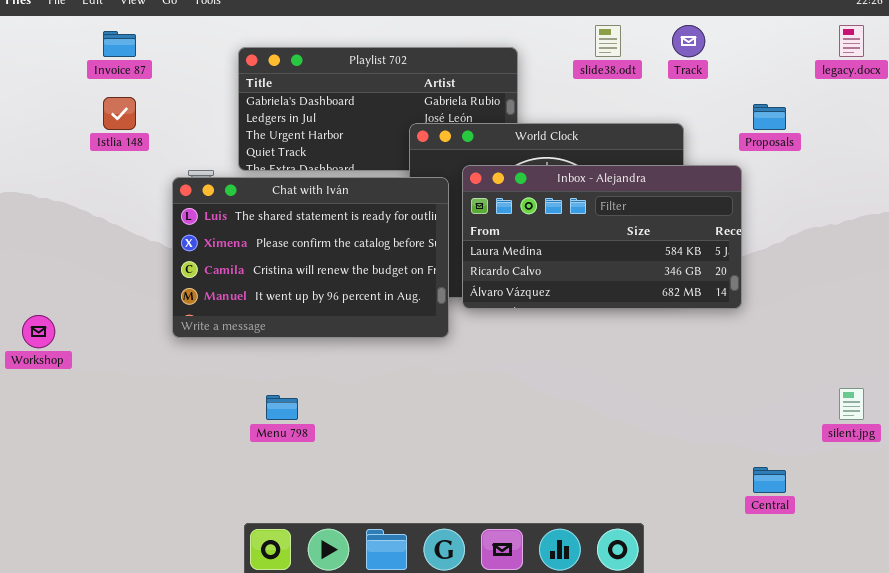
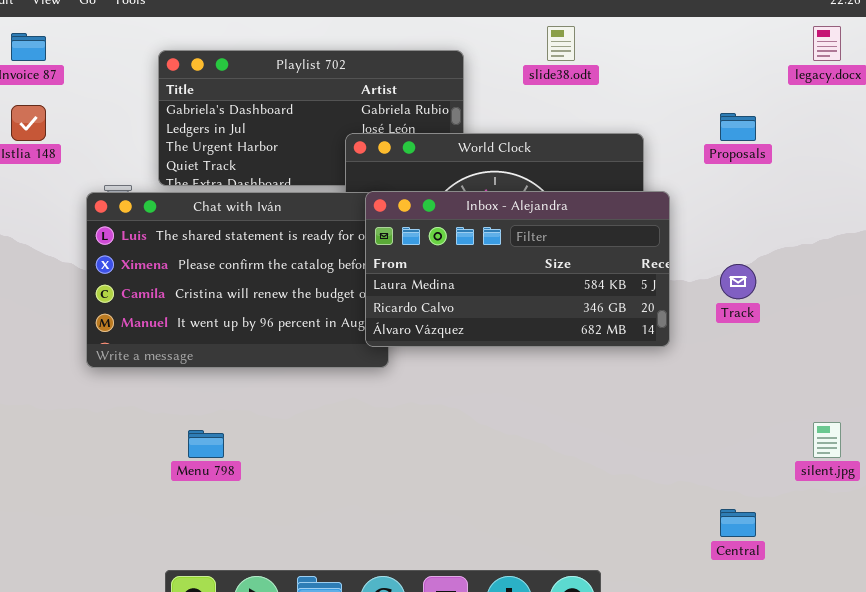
Track: [672,25,705,57] -> [720,264,756,299], moved
Inbox - Alejandra: [462,165,742,309] -> [365,191,670,347], moved

